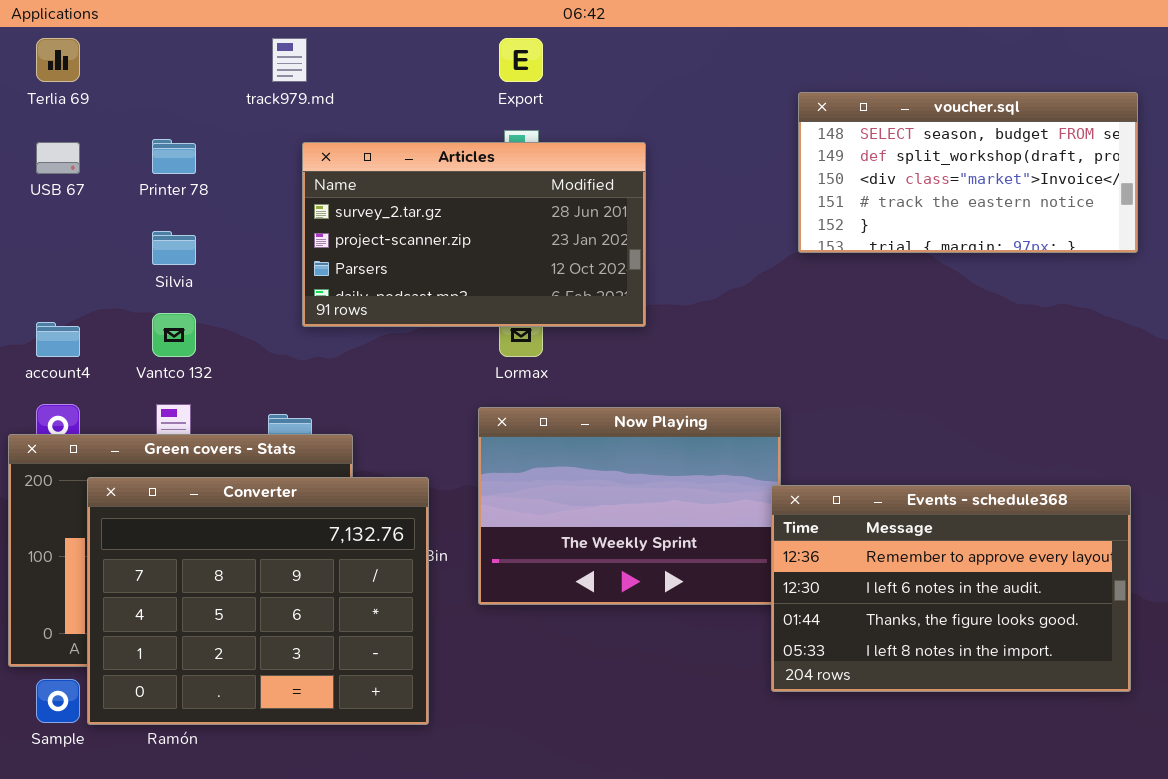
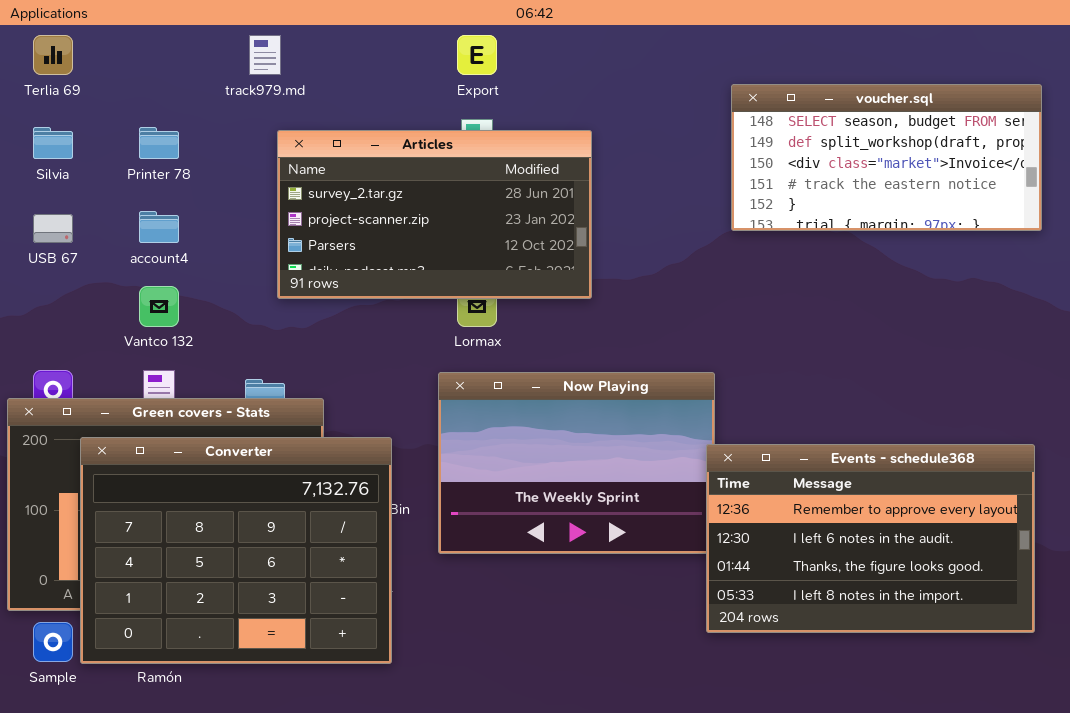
USB 67: [36,142,80,174] -> [33,214,73,243], moved
Silvia: [152,231,196,265] -> [33,127,73,159], moved
account4: [36,322,80,357] -> [139,211,179,243], moved

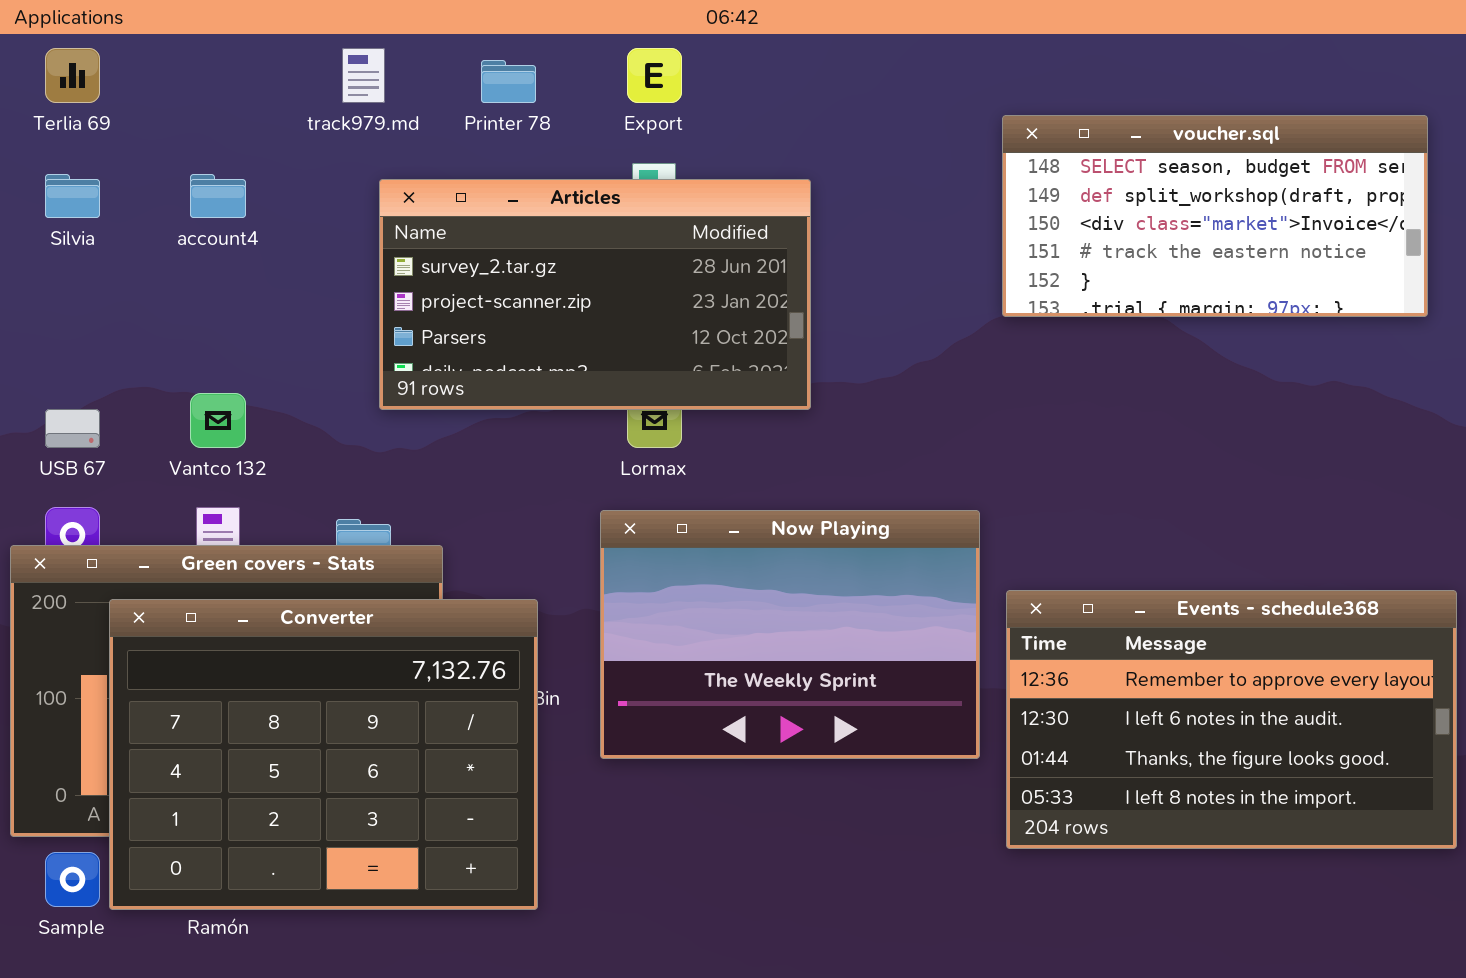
Printer 78: [139,127,179,159] -> [481,60,536,103], moved
account4: [139,211,179,243] -> [190,174,246,218], moved
USB 67: [33,214,73,243] -> [45,409,100,448], moved
Events - schedule368: [706,444,1035,633] -> [1006,590,1457,849], moved

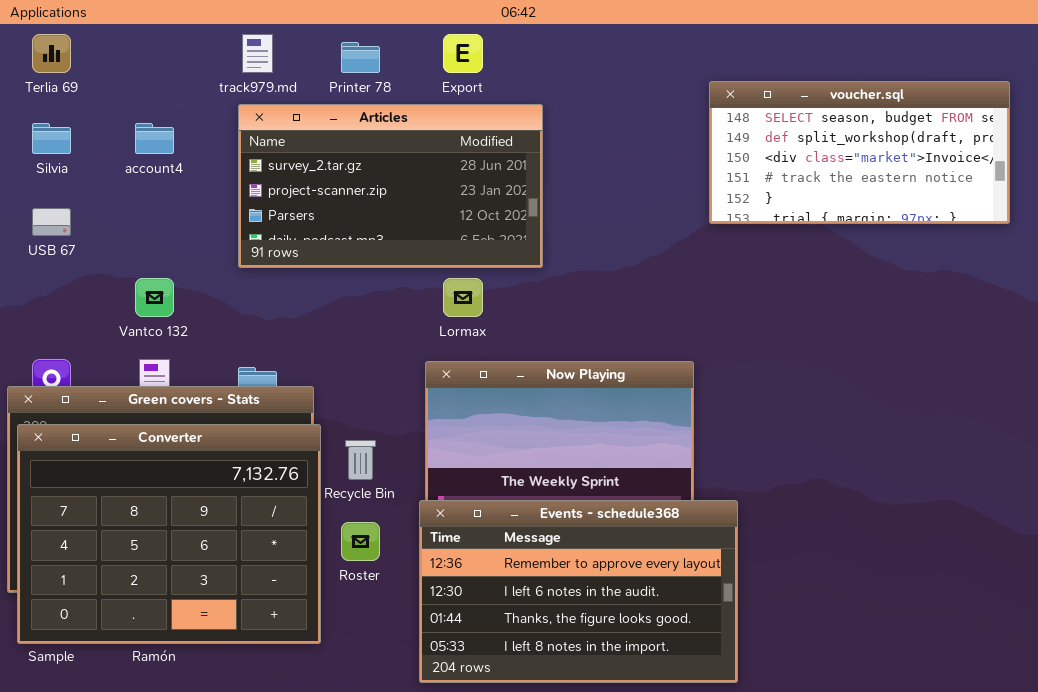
Articles: [379,179,811,410] -> [238,104,543,268], moved
USB 67: [45,409,100,448] -> [32,208,71,236], moved
Events - schedule368: [1006,590,1457,849] -> [419,500,738,683], moved
Converter: [109,599,538,910] -> [17,424,321,644], moved

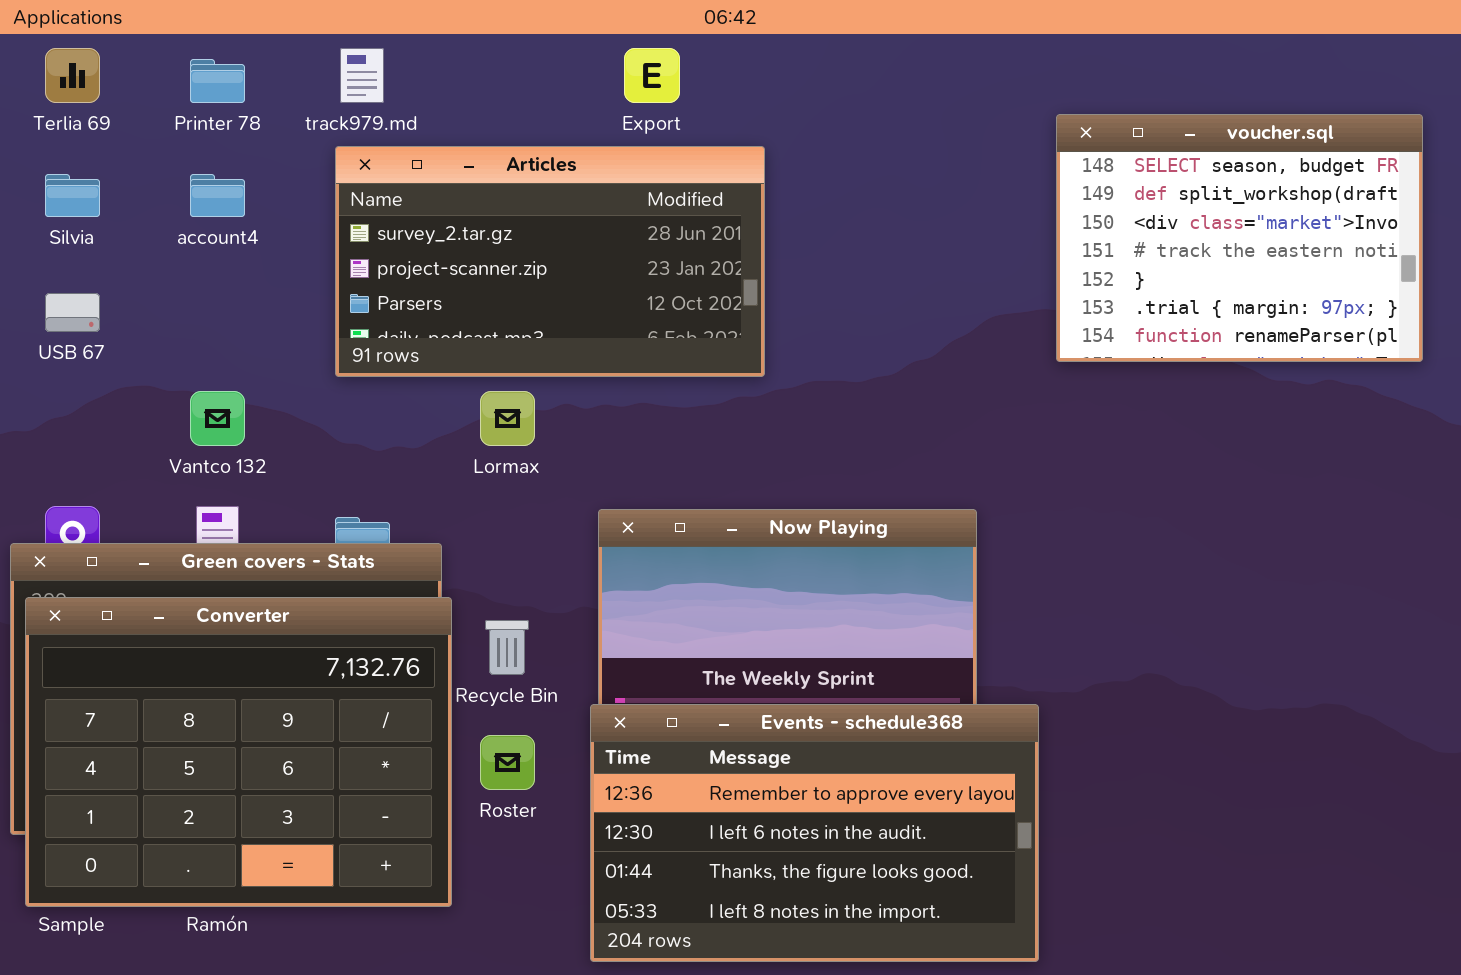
Printer 78: [341,42,380,73] -> [190,59,245,103], moved
voucher.sql: [709,81,1010,224] -> [1056,114,1423,362], resized
Lormax: [443,278,483,317] -> [480,391,535,446], moved

